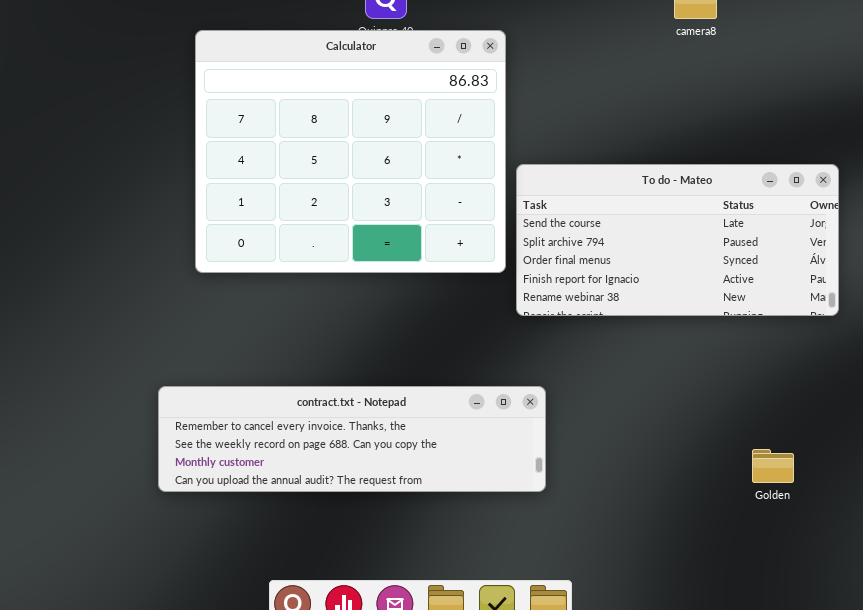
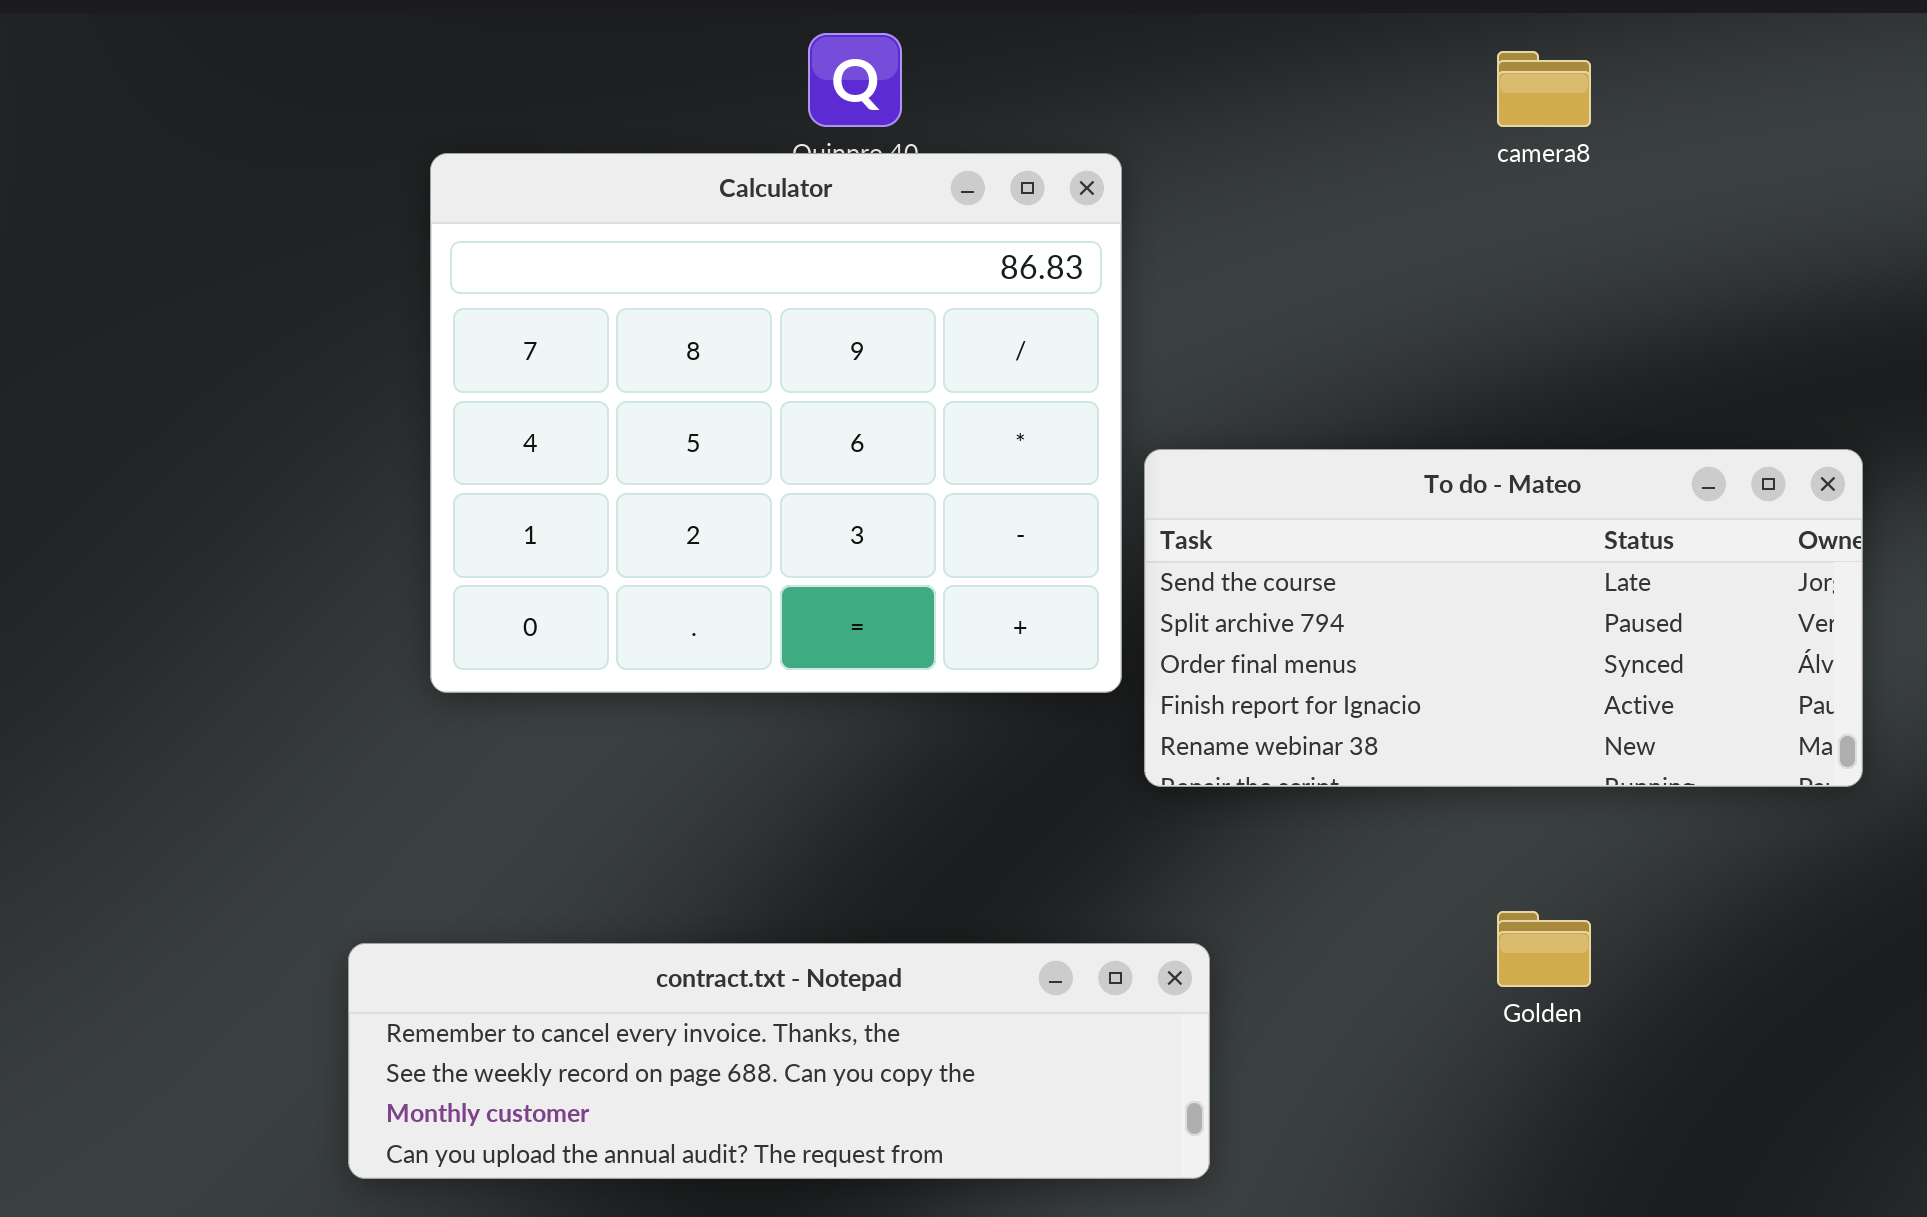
Golden: [752,449,794,483] -> [1497,911,1591,987], moved

